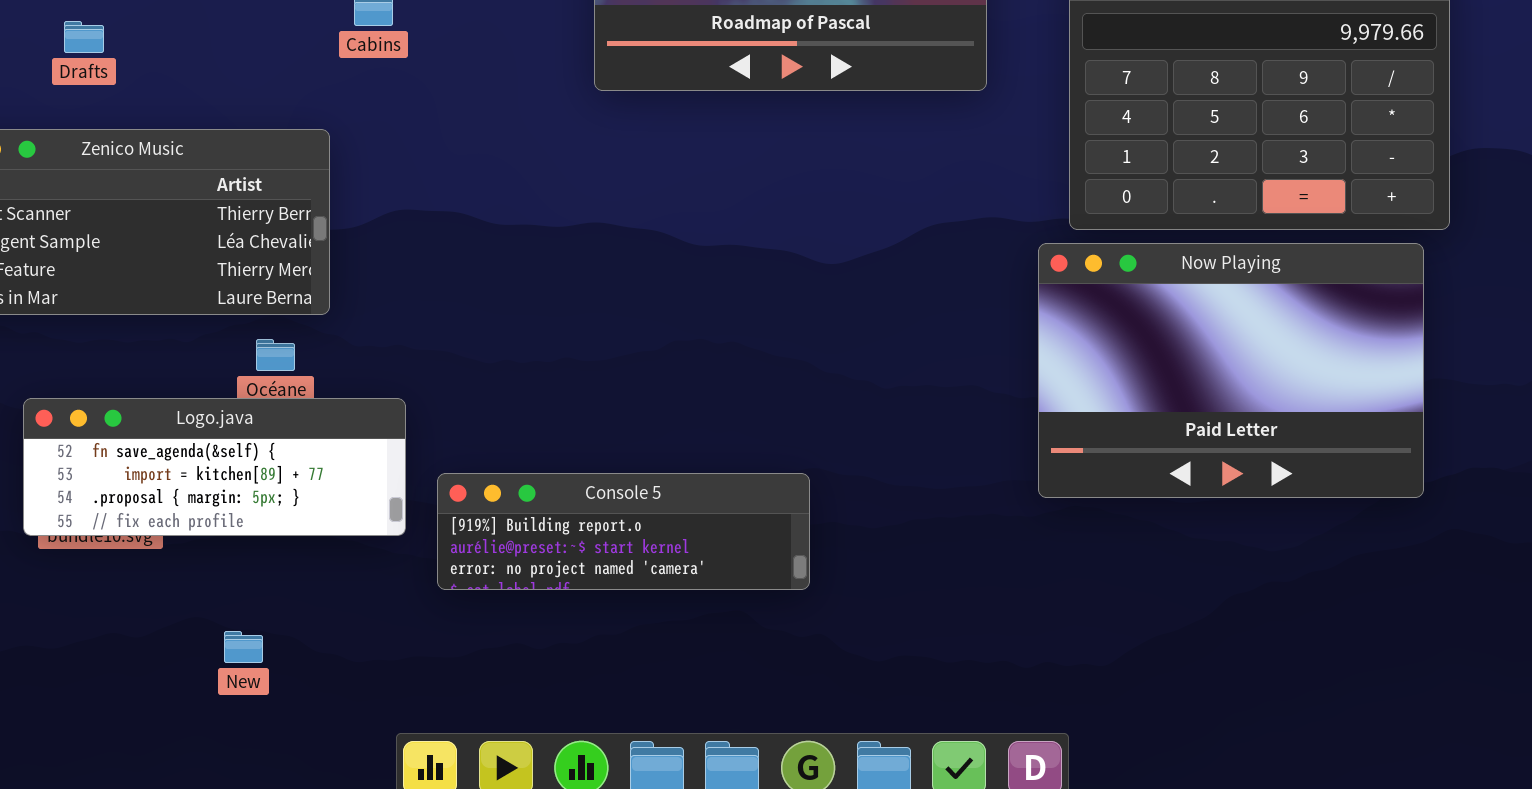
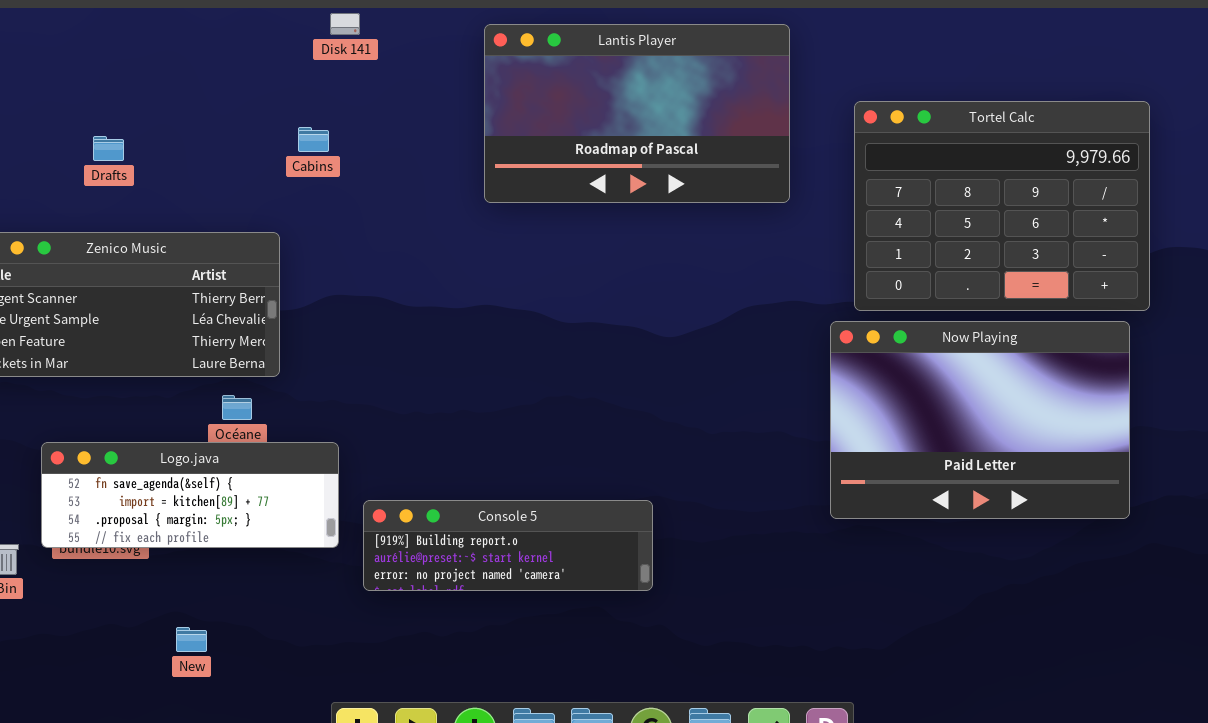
Drafts: [64,21,104,53] -> [93,136,124,161], moved
New: [224,631,263,663] -> [176,627,207,652], moved

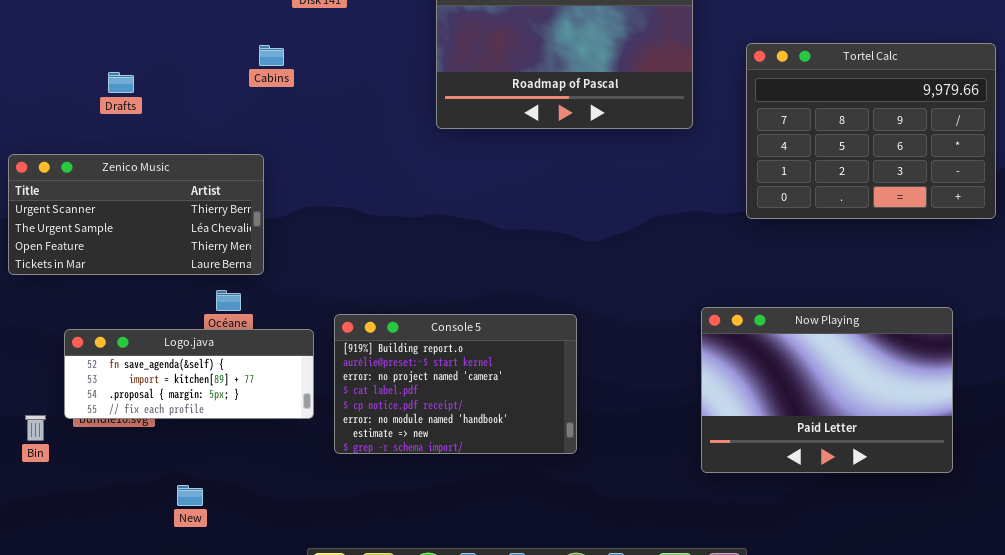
Cabins: [298,127,329,152] -> [259,45,284,66], moved
Now Playing: [830,321,1130,519] -> [701,307,953,473], moved
Console 5: [363,500,653,591] -> [334,314,577,454], resized

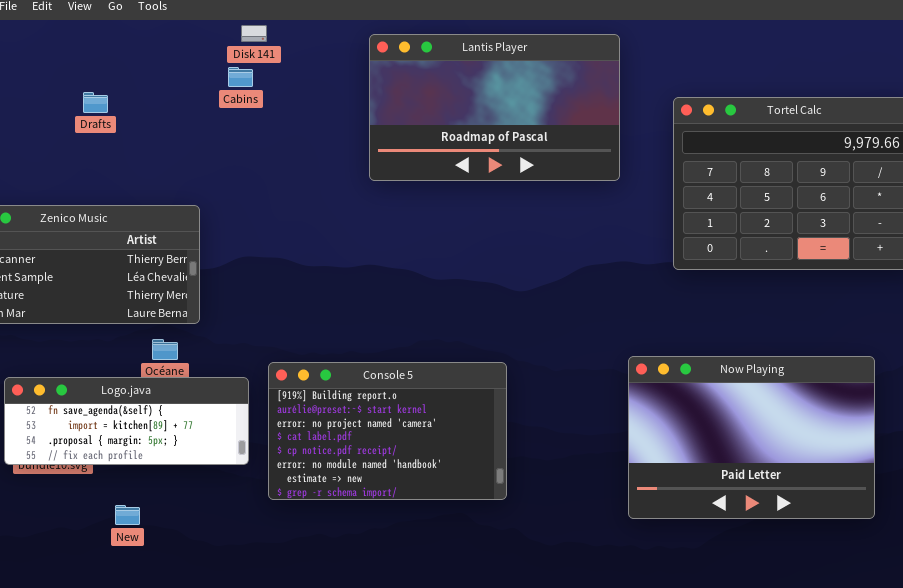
Cabins: [259,45,284,66] -> [228,67,253,87], moved
Drafts: [108,72,134,93] -> [83,92,108,113], moved
New: [177,485,203,506] -> [115,505,140,525], moved

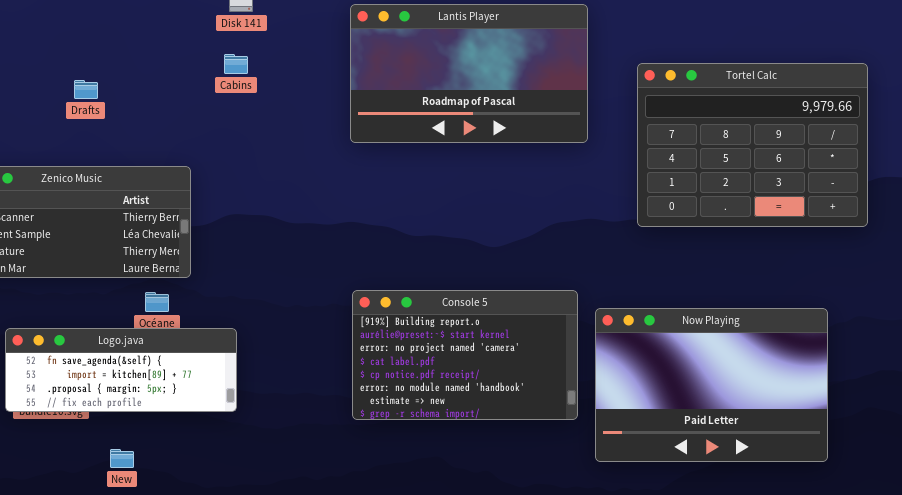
Cabins: [228,67,253,87] -> [224,54,248,74], moved
Drafts: [83,92,108,113] -> [74,80,98,99], moved
Console 5: [268,362,507,500] -> [352,290,578,420], moved

